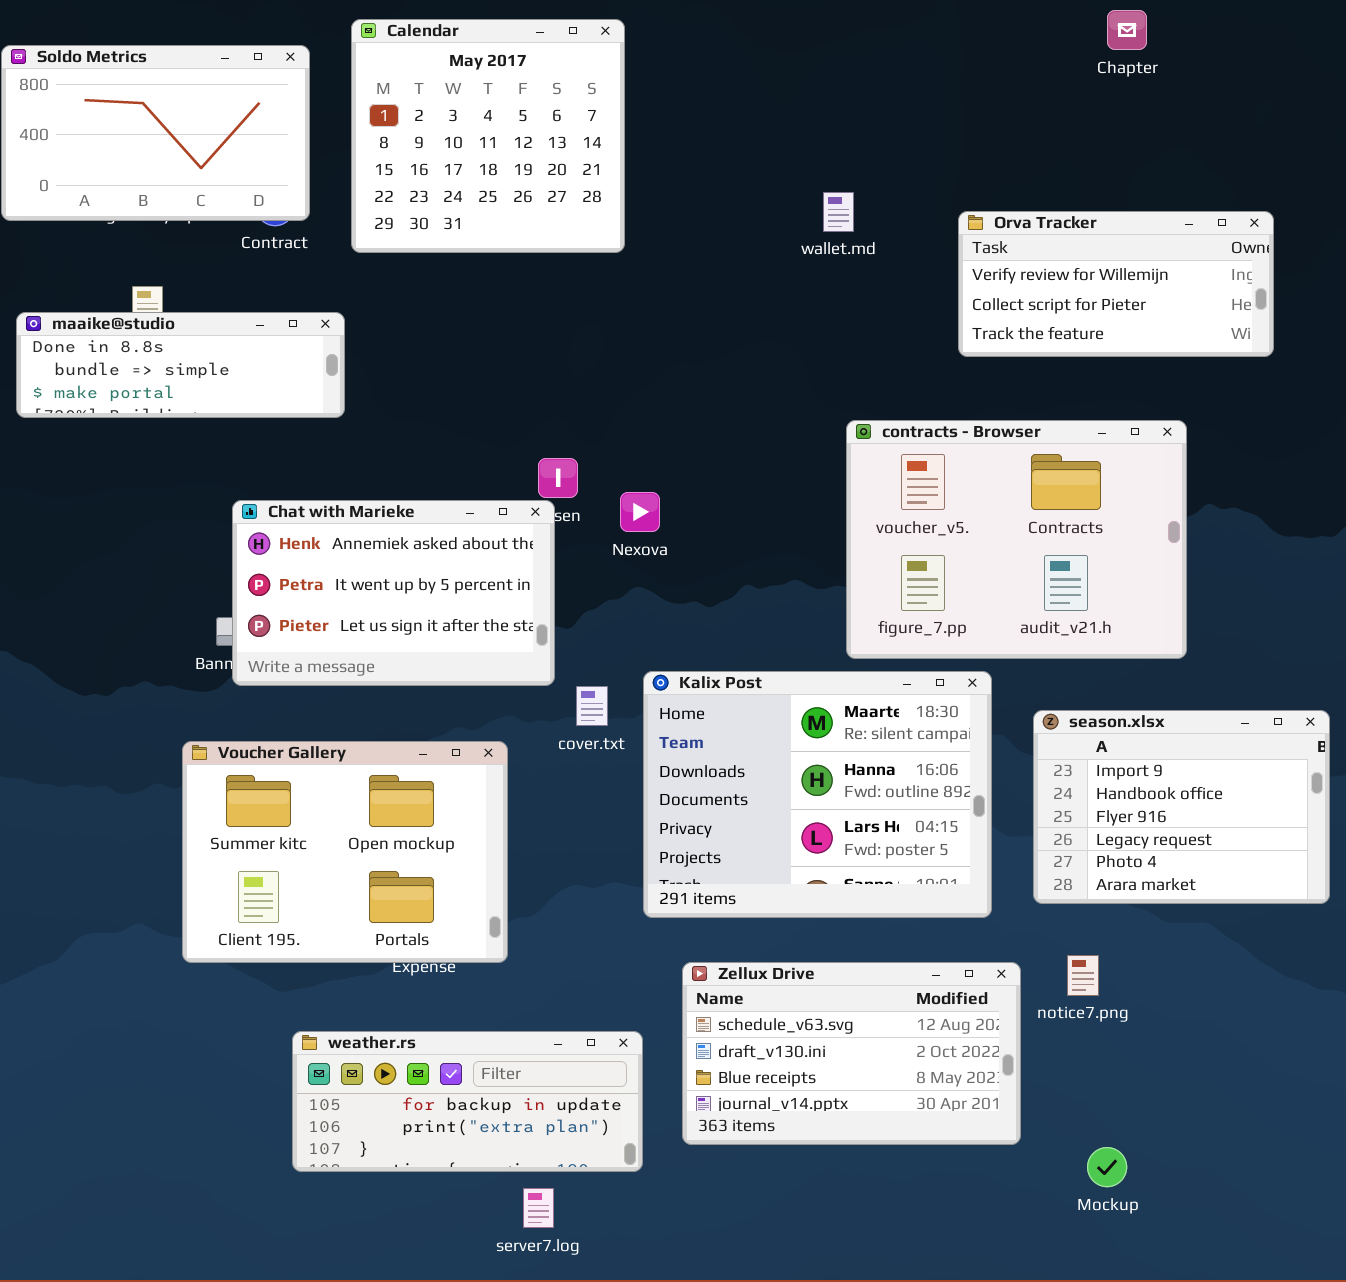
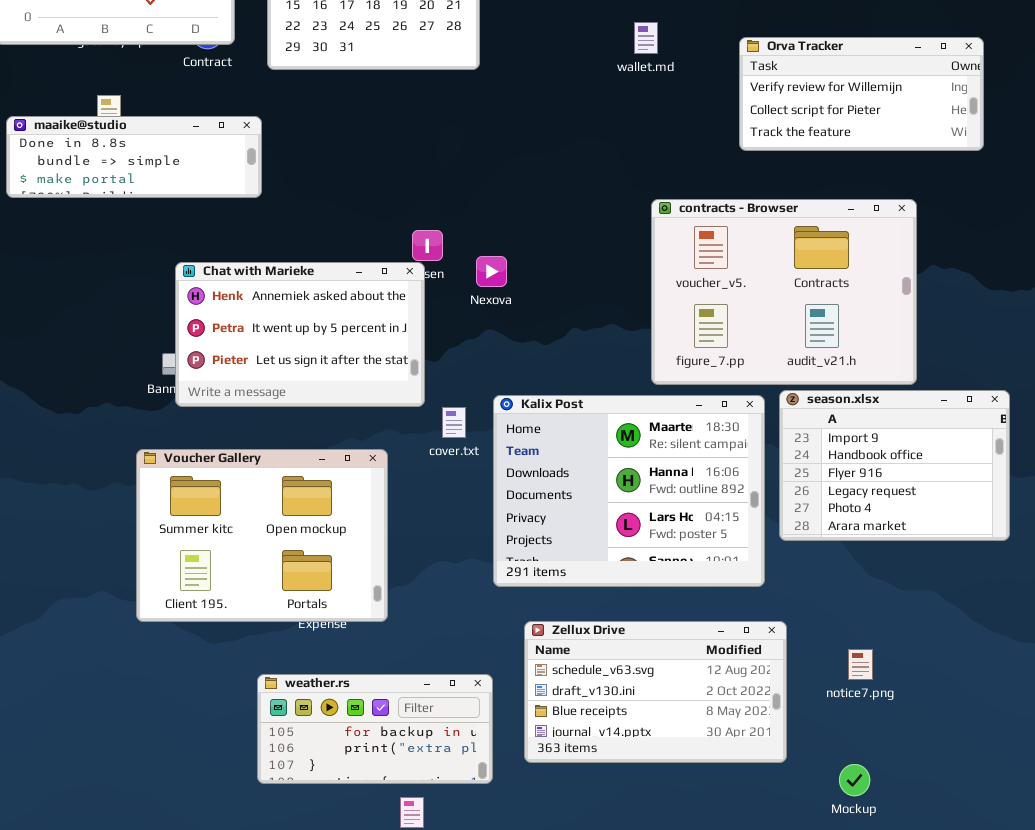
season.xlsx: [1033,710,1330,904] -> [779,390,1010,541], moved
notice7.png: [1067,955,1099,996] -> [848,649,873,680], moved
weather.rs: [292,1031,643,1172] -> [257,674,493,784], resized

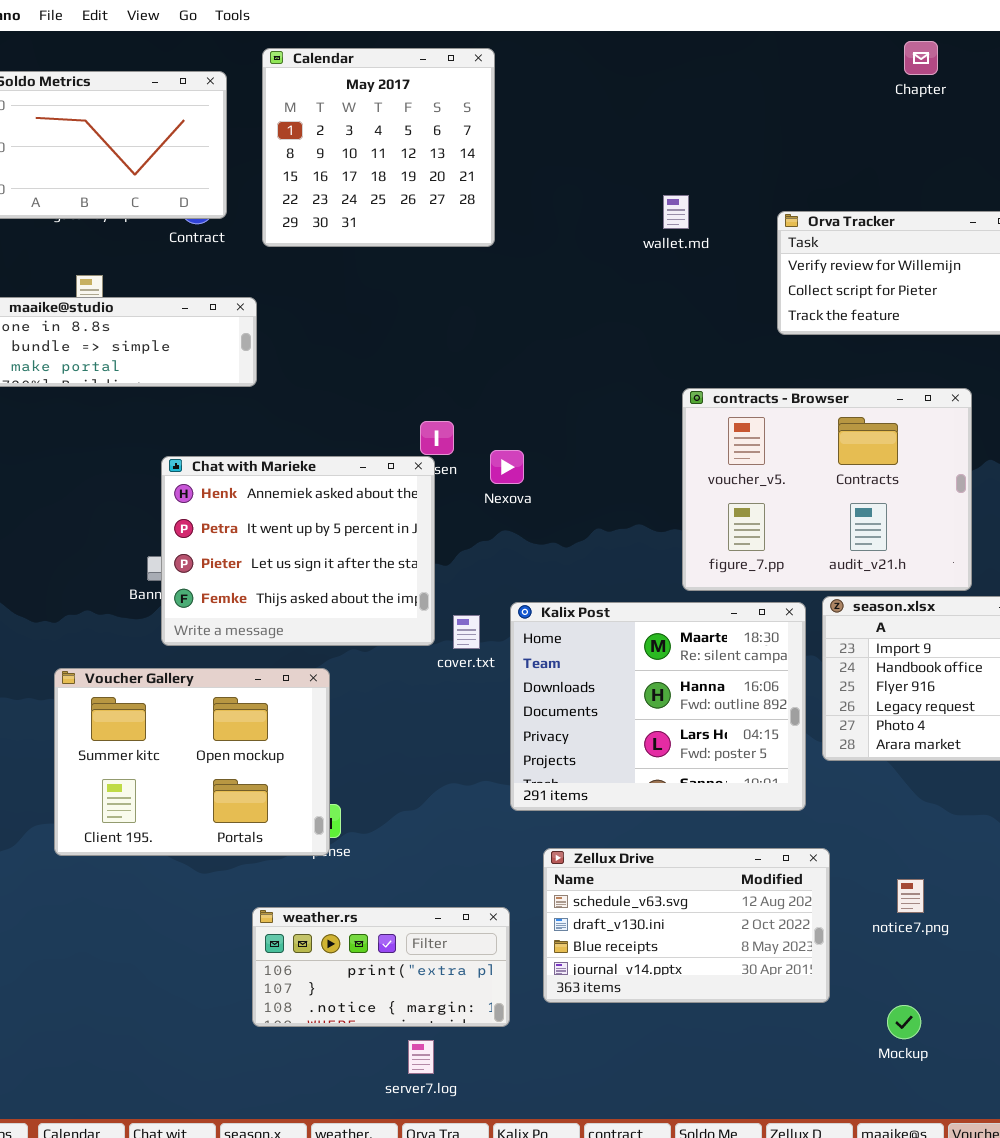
Chat with Marieke: [175,262,425,407] -> [161,456,435,646], resized
Voucher Gallery: [136,449,388,622] -> [54,668,330,856], moved
weather.rs: [257,674,493,784] -> [252,907,510,1027], scrolled down 1 row

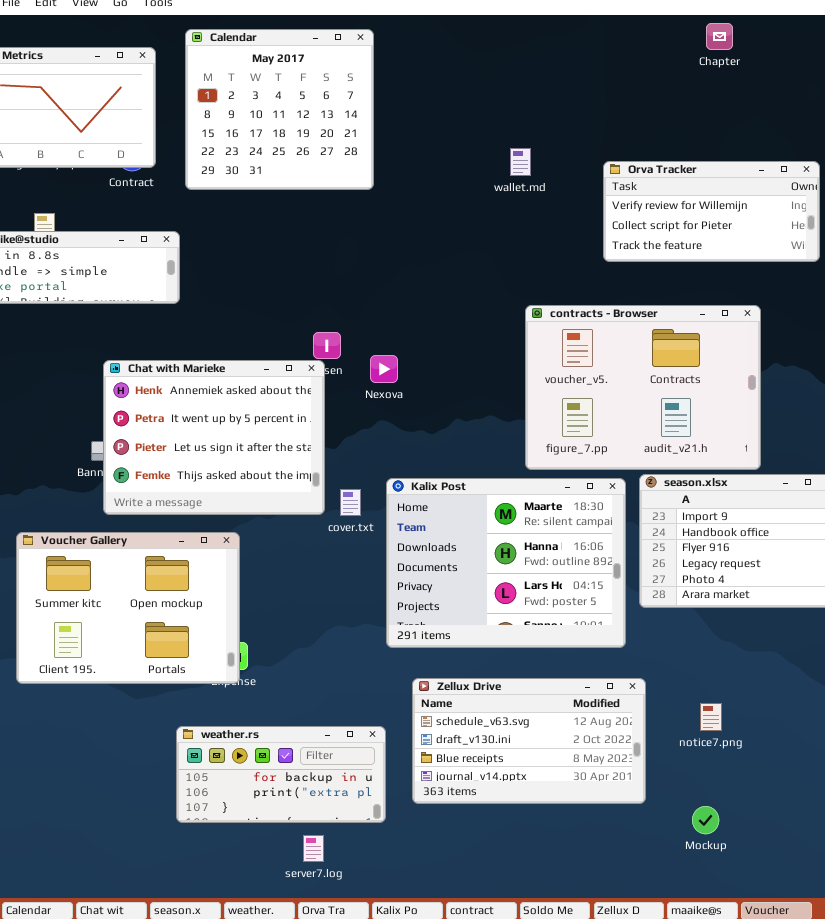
weather.rs: [252,907,510,1027] -> [176,726,386,823], scrolled up 1 row

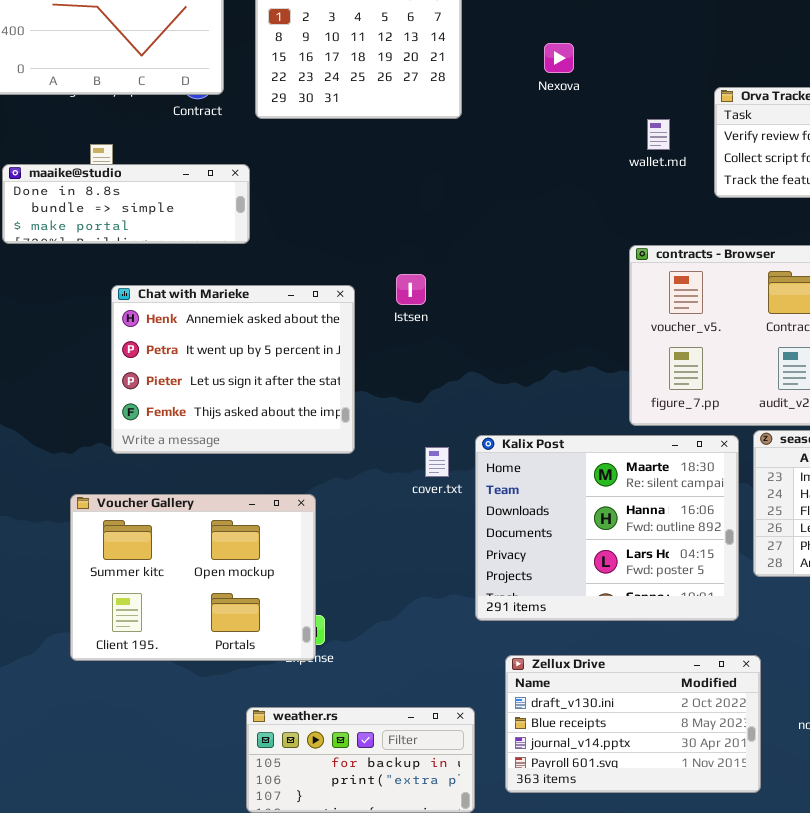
wallet.md: [510,148,531,176] -> [647,119,670,150], moved
Nexova: [370,355,398,383] -> [544,43,574,73], moved
Chat with Marieke: [103,360,325,515] -> [111,285,355,454], moved
Zellux Drive: [412,678,646,804] -> [505,655,761,793], scrolled down 1 row

